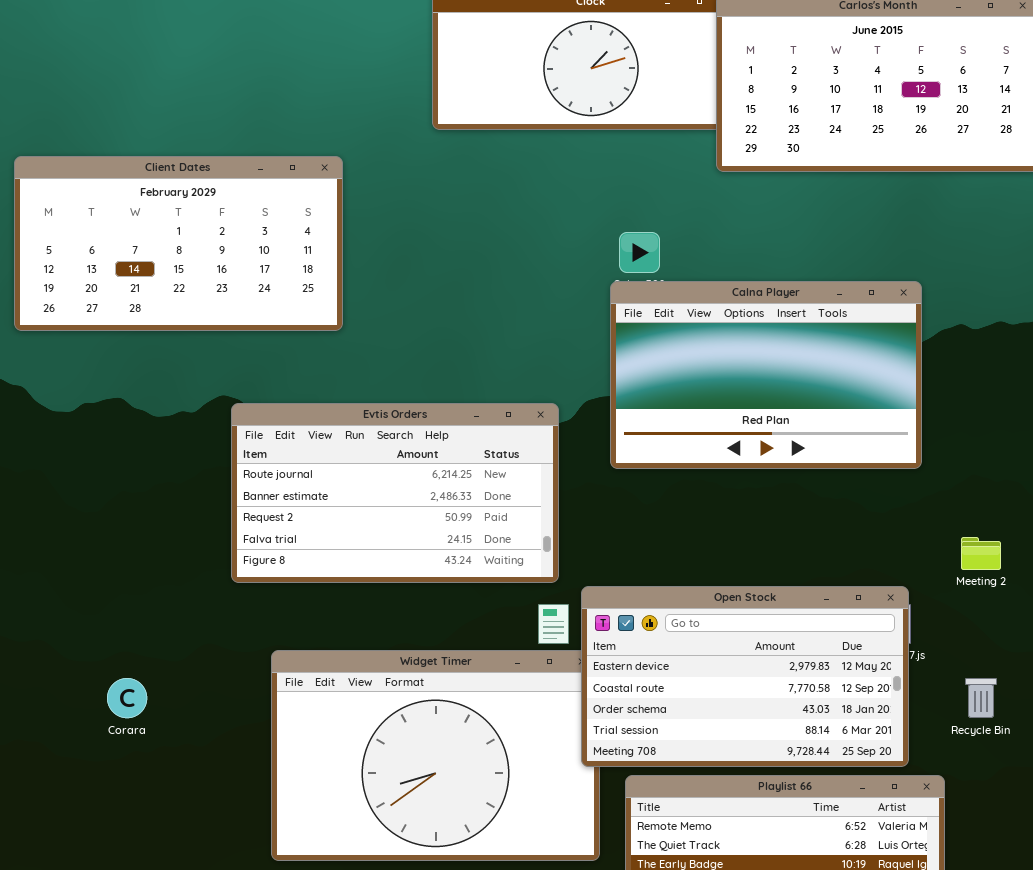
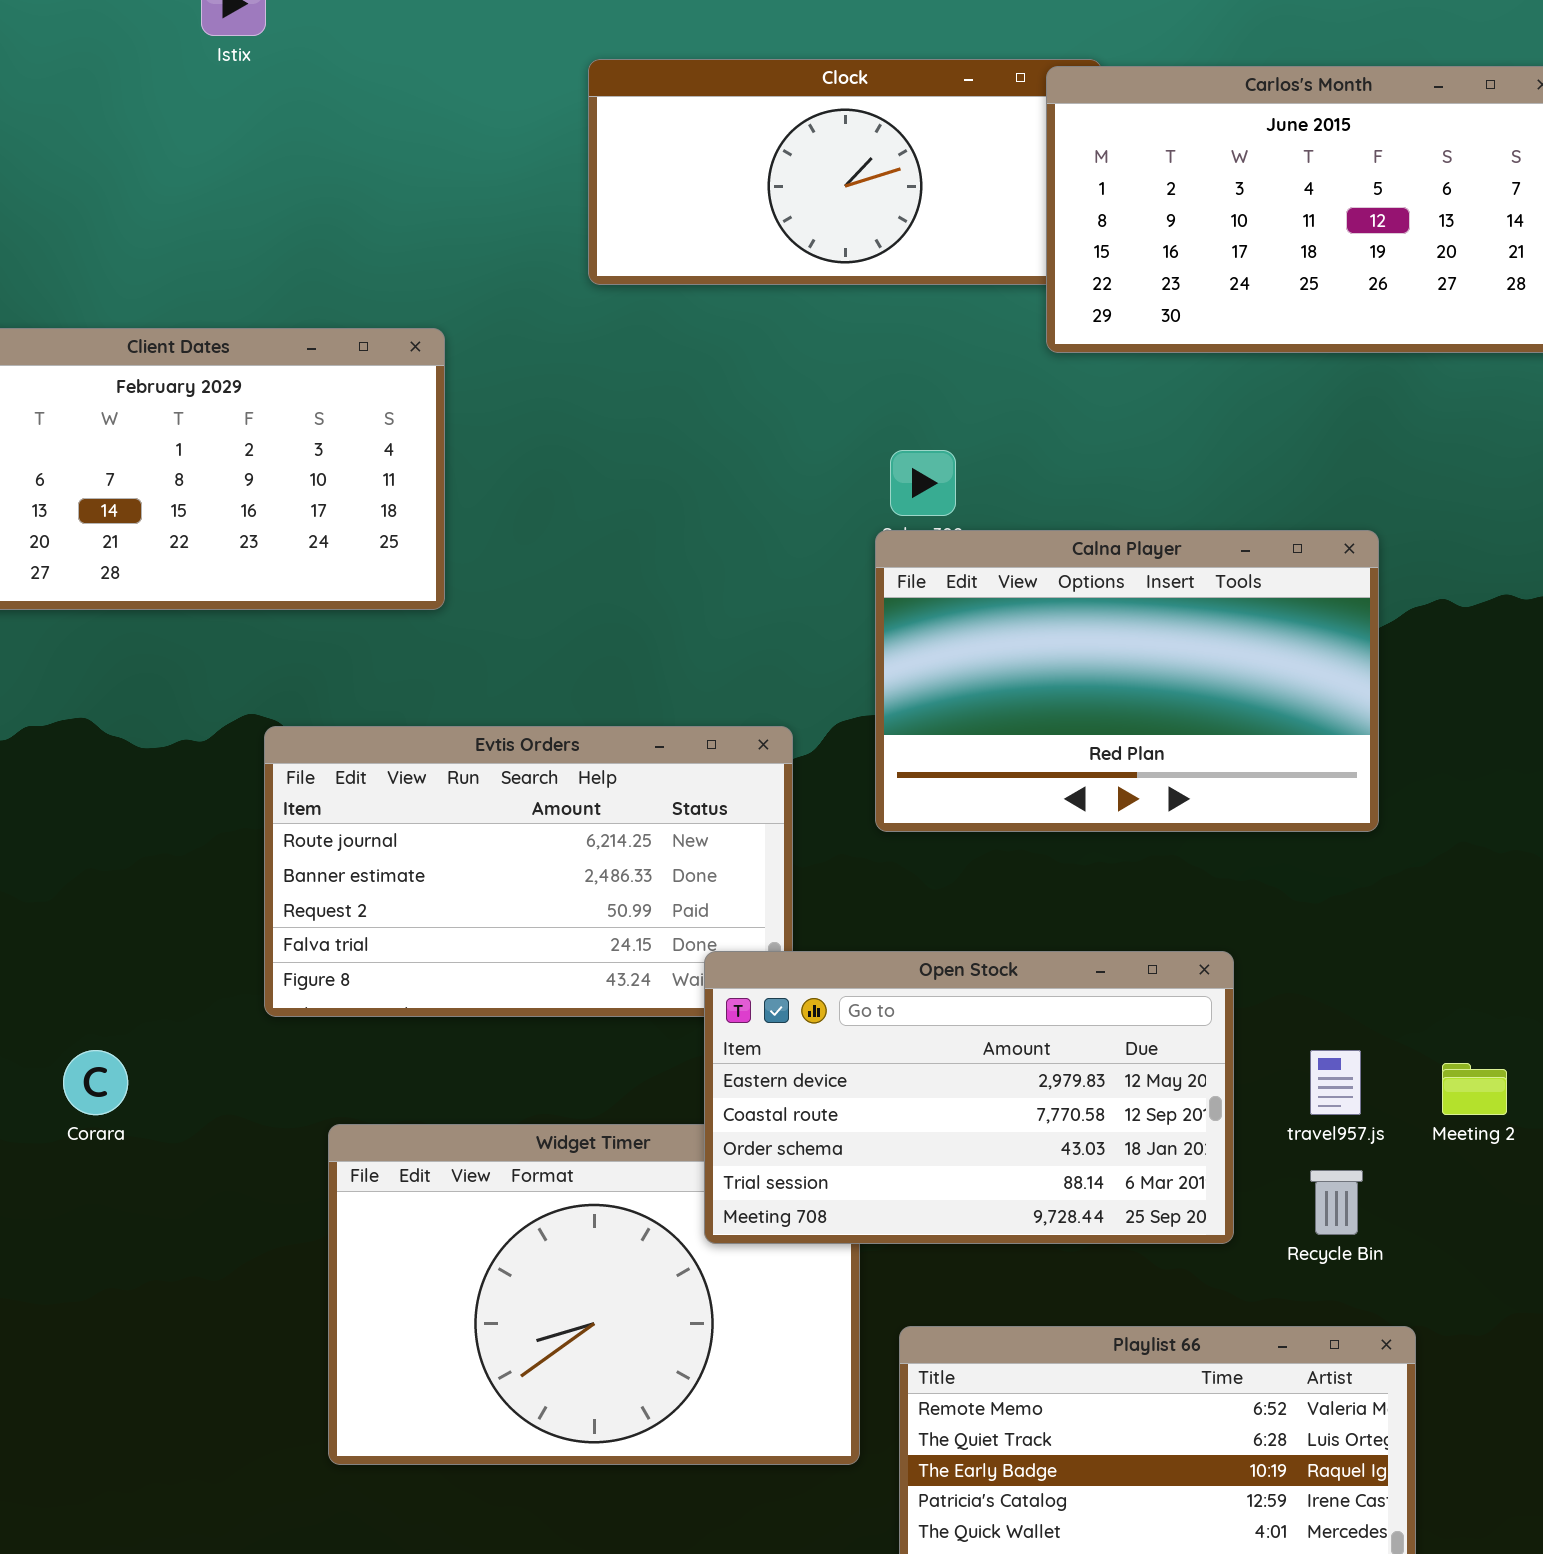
Meeting 2: [961,537,1001,570] -> [1442,1063,1507,1115], moved
Open Stock: [581,586,909,767] -> [704,951,1234,1244], moved
Corara: [107,678,147,718] -> [63,1050,128,1115], moved
Recycle Bin: [965,678,997,718] -> [1310,1170,1363,1235], moved

